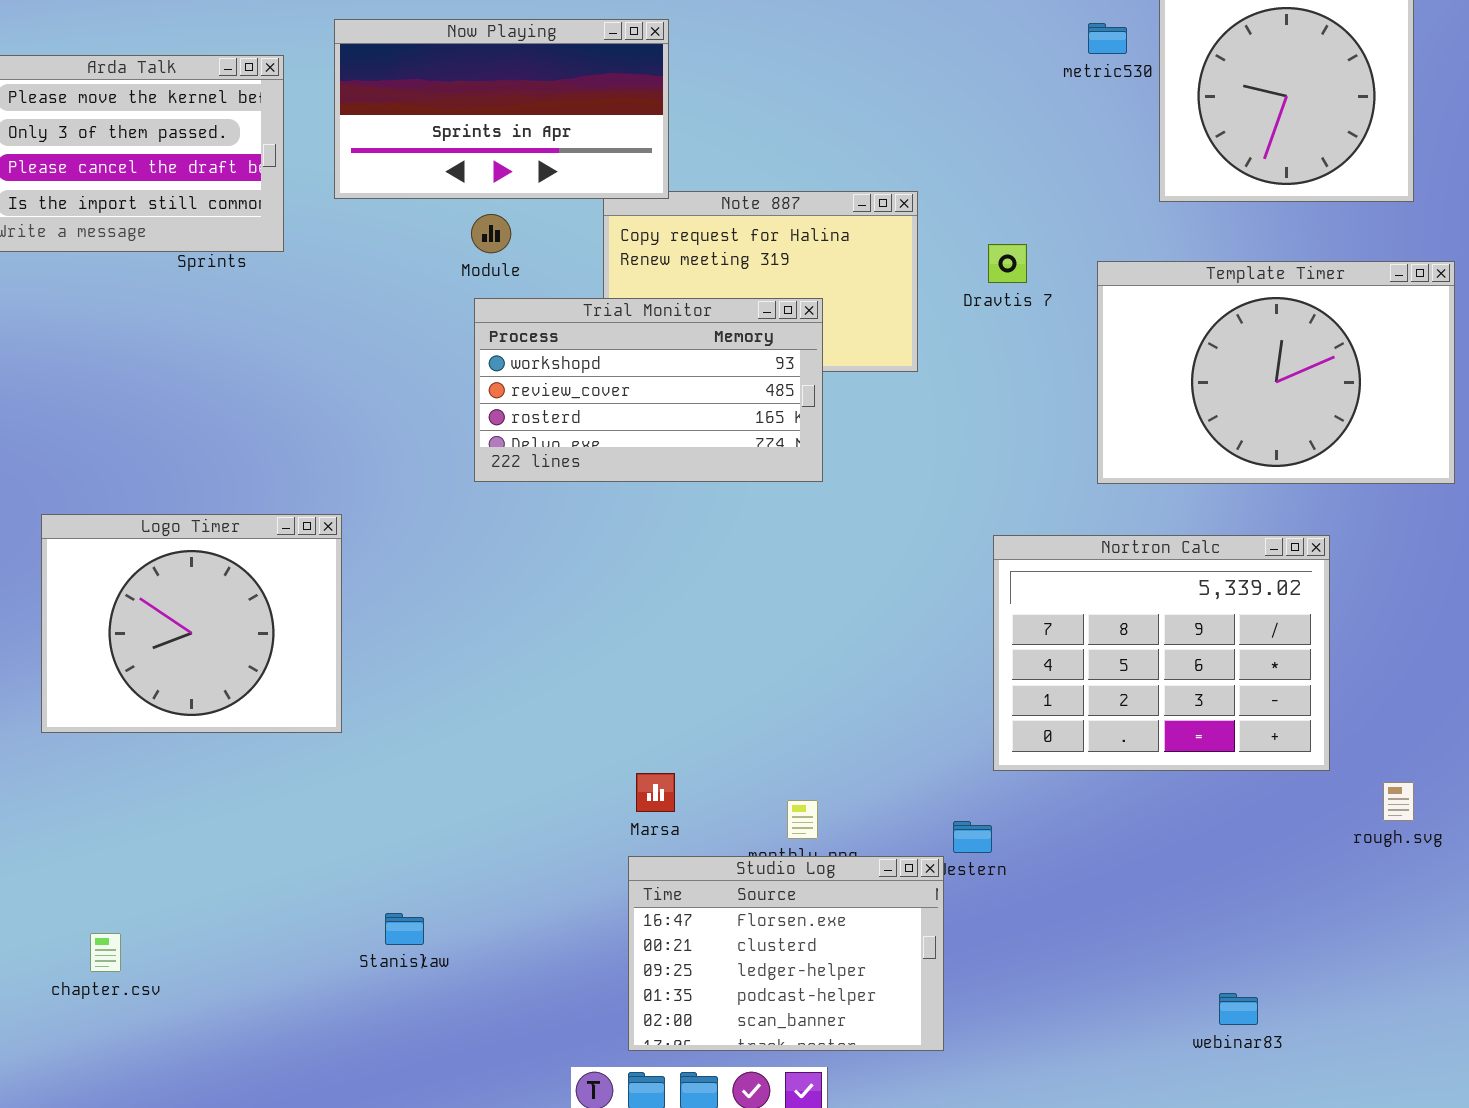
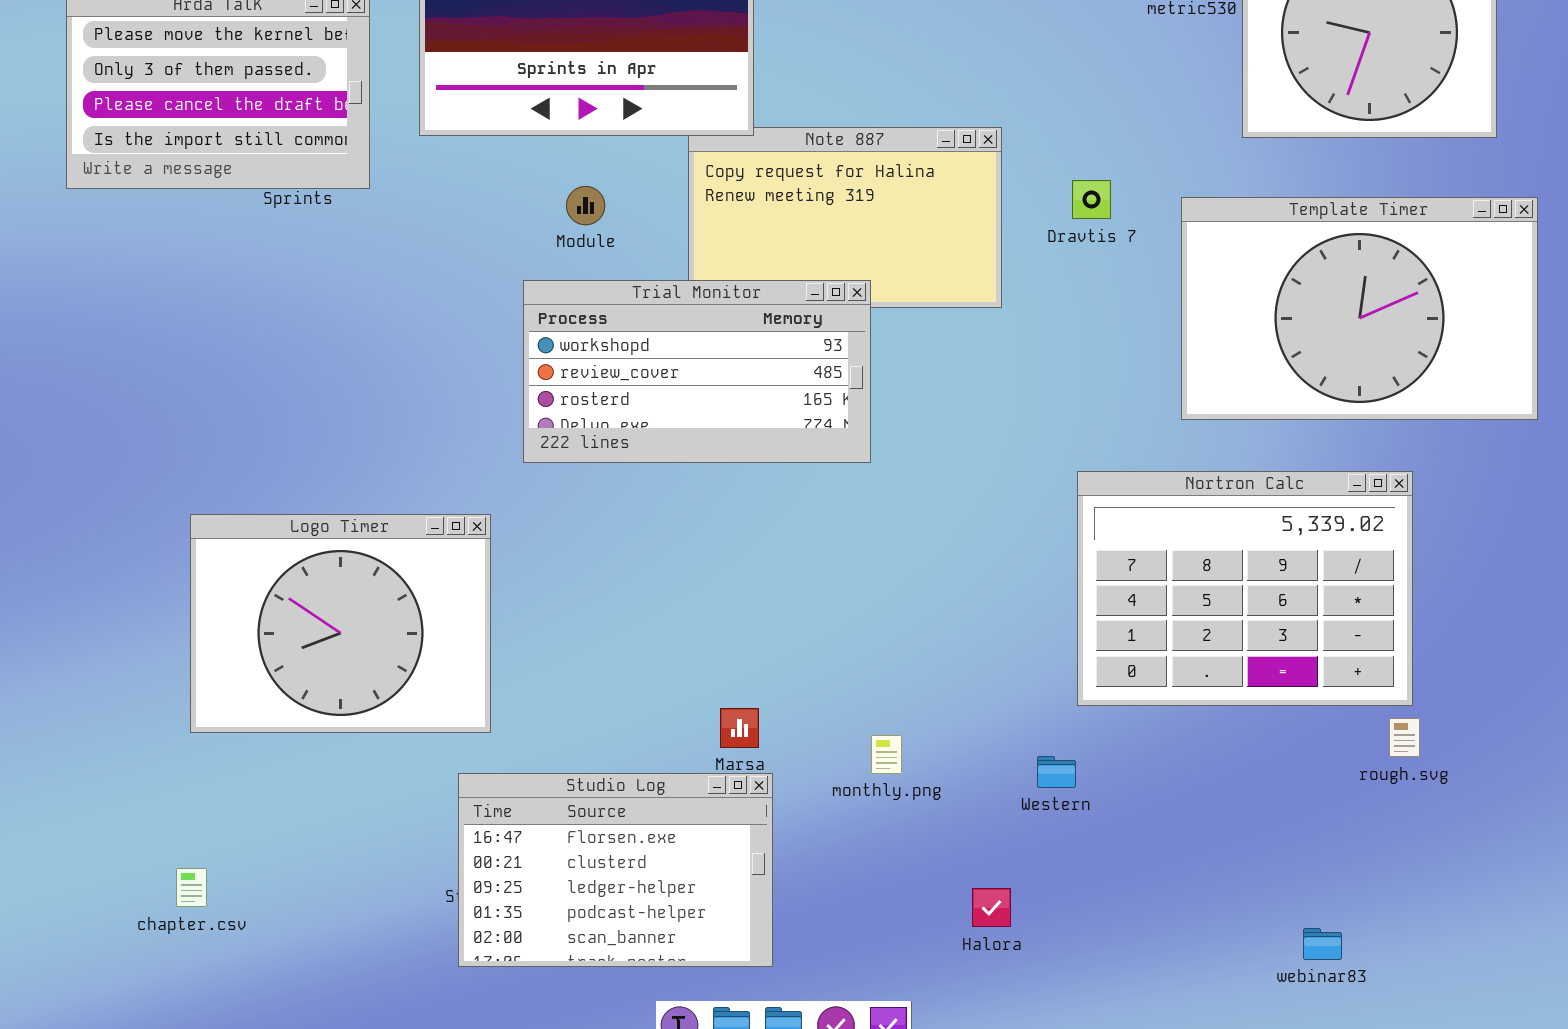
Module: [471,214,511,253] -> [566,186,605,225], moved
Trial Monitor: [474,298,823,482] -> [523,280,871,463], moved
Logo Timer: [41,514,342,733] -> [190,514,491,733], moved
rough.svg: [1383,782,1414,821] -> [1389,718,1420,757], moved
Studio Log: [628,856,944,1051] -> [458,773,773,967], moved

